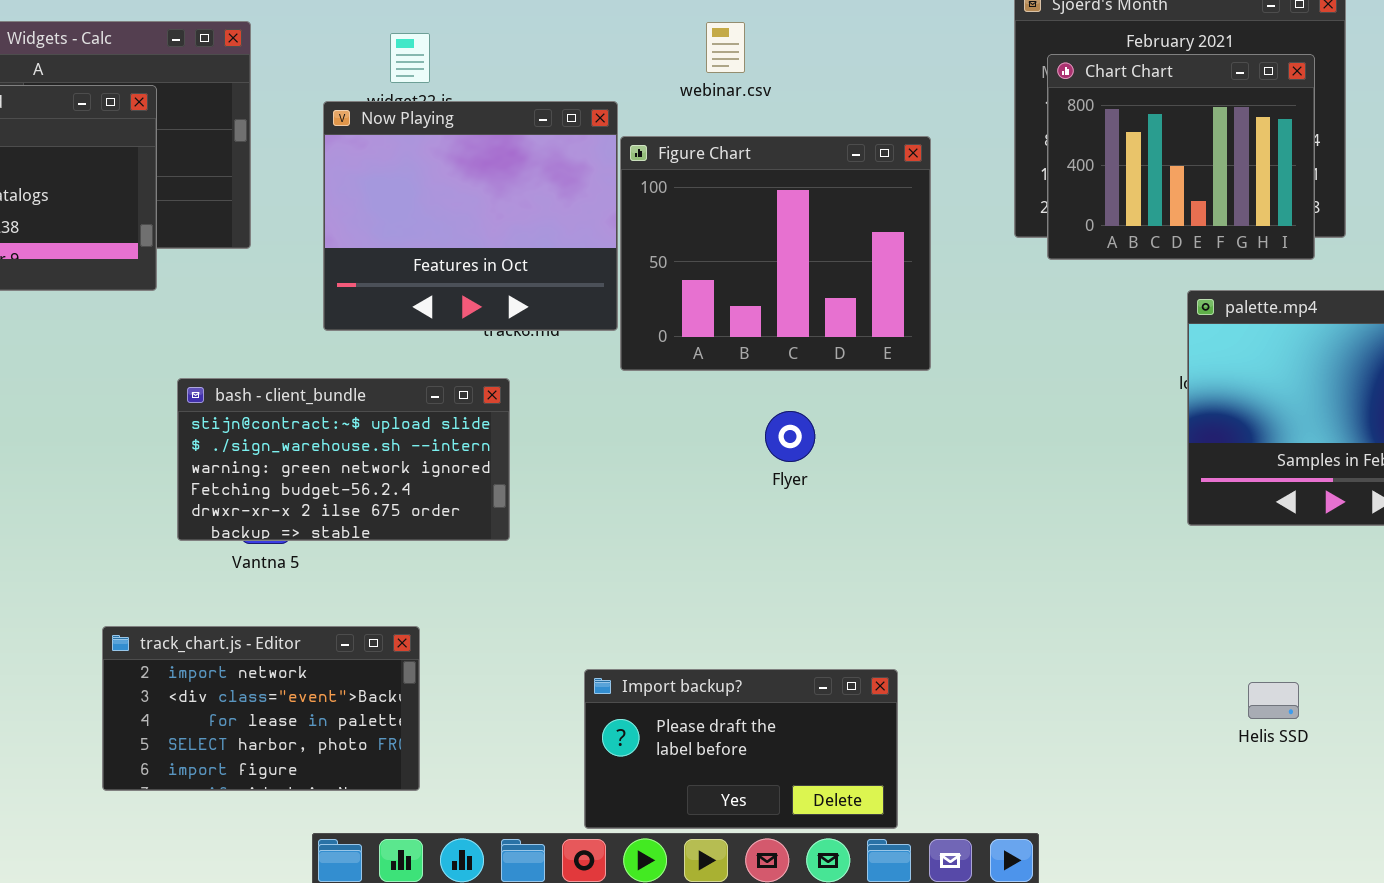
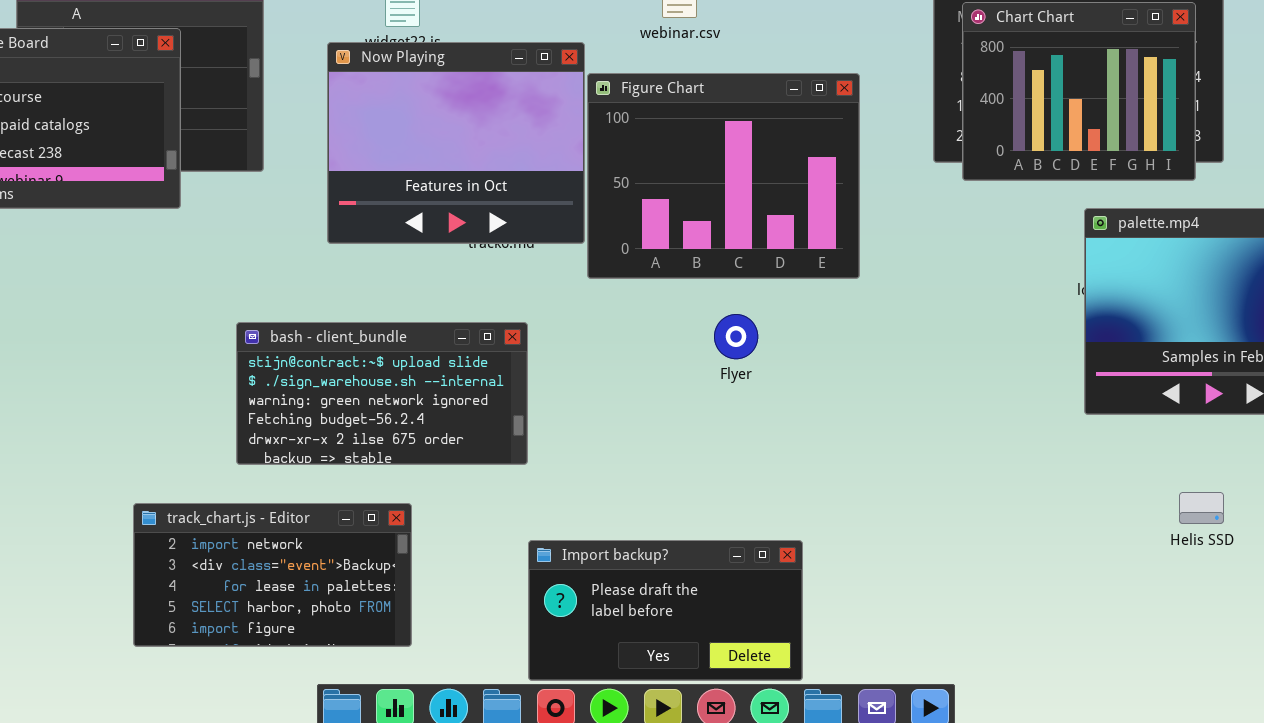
bash - client_bundle: [177,378,510,541] -> [236,322,528,465], moved
Import backup?: [584,669,898,829] -> [528,540,803,681], moved
Helis SSD: [1248,682,1299,719] -> [1179,492,1224,524], moved

